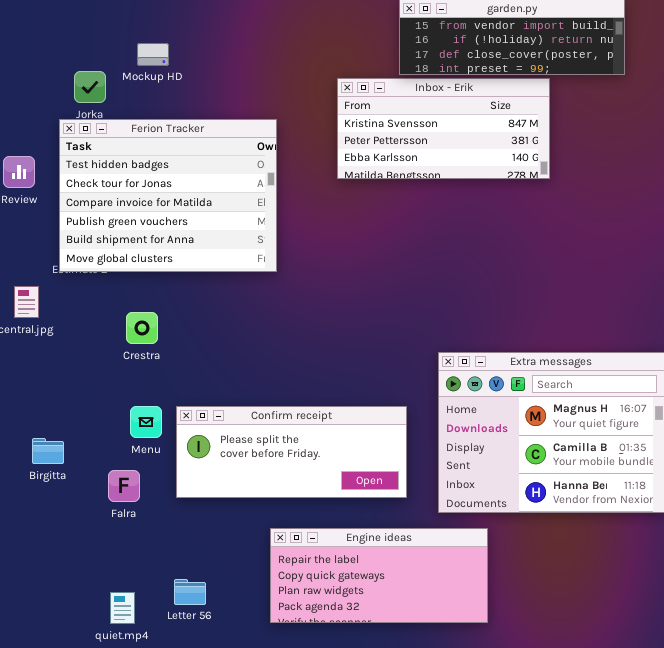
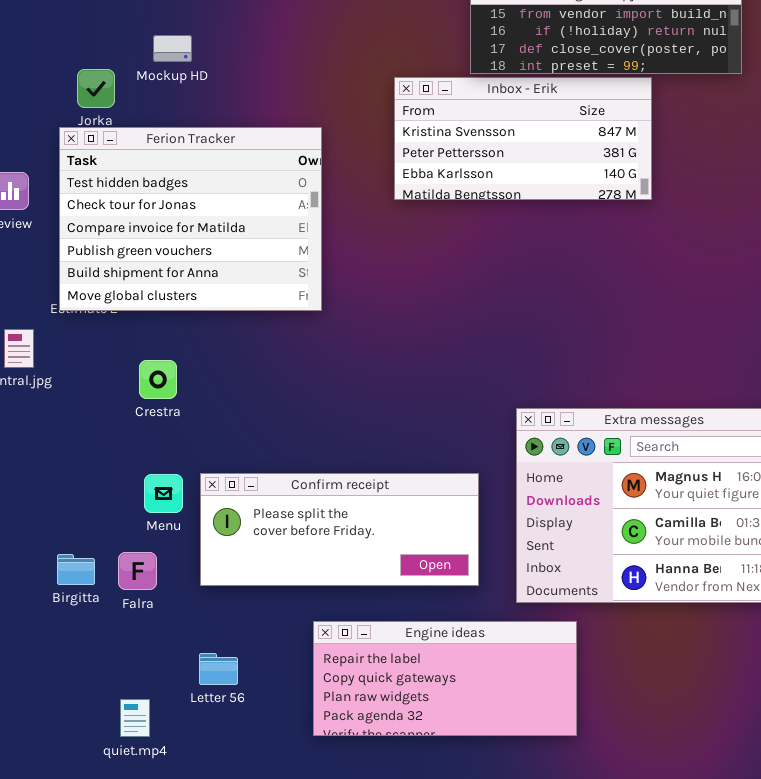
Birgitta: [32,438,64,464] -> [57,554,95,585], moved
Letter 56: [174,579,206,605] -> [199,653,238,685], moved

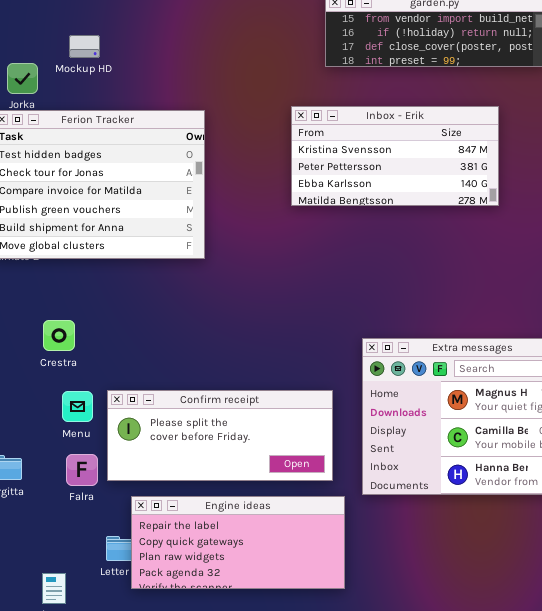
Inbox - Erik: [394,77,652,200] -> [291,106,499,206], moved
Crestra: [139,360,177,399] -> [43,320,75,351], moved
Falra: [118,552,157,590] -> [66,454,98,486], moved
Engine ideas: [313,621,577,736] -> [131,496,345,589], moved

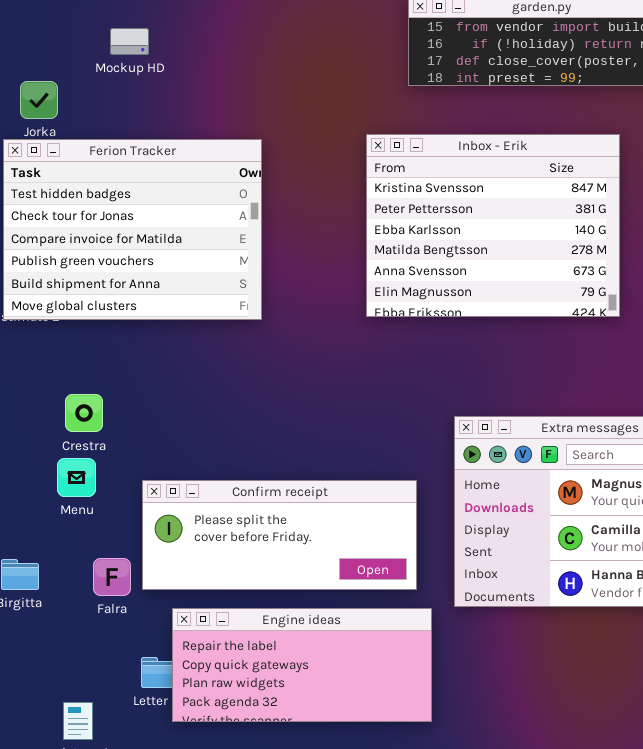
Mockup HD: [69,35,100,58] -> [110,28,149,55], moved
Inbox - Erik: [291,106,499,206] -> [366,134,620,317], resized
Menu: [62,391,93,422] -> [57,458,96,497], moved

